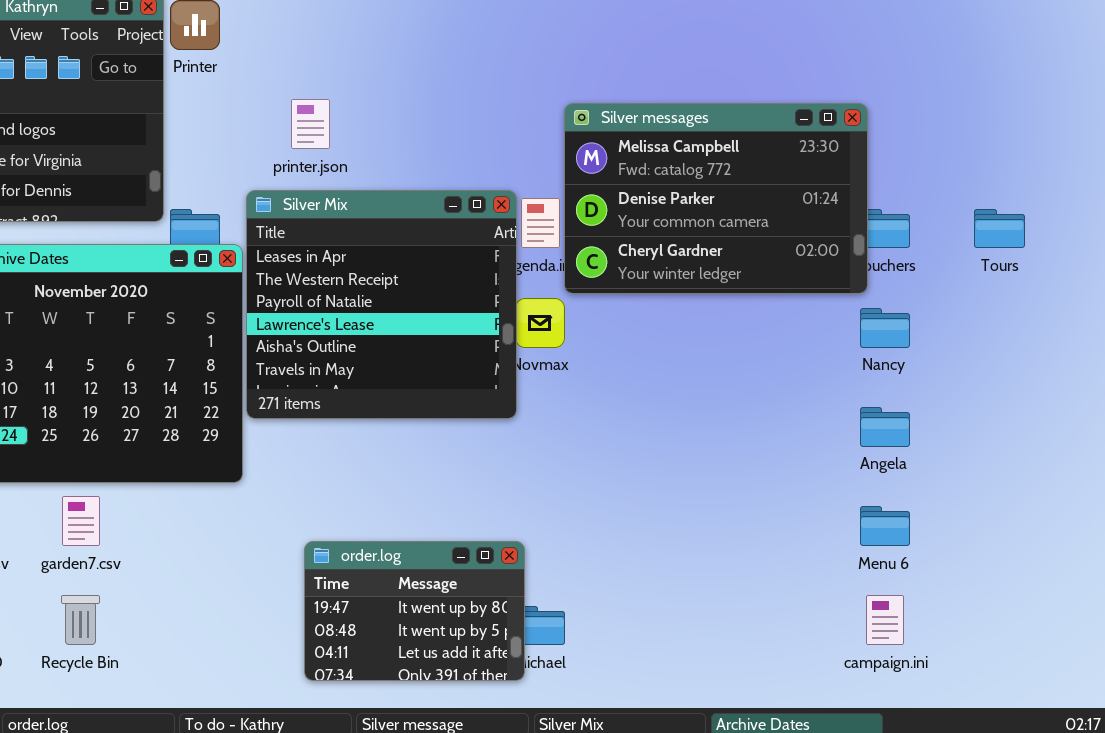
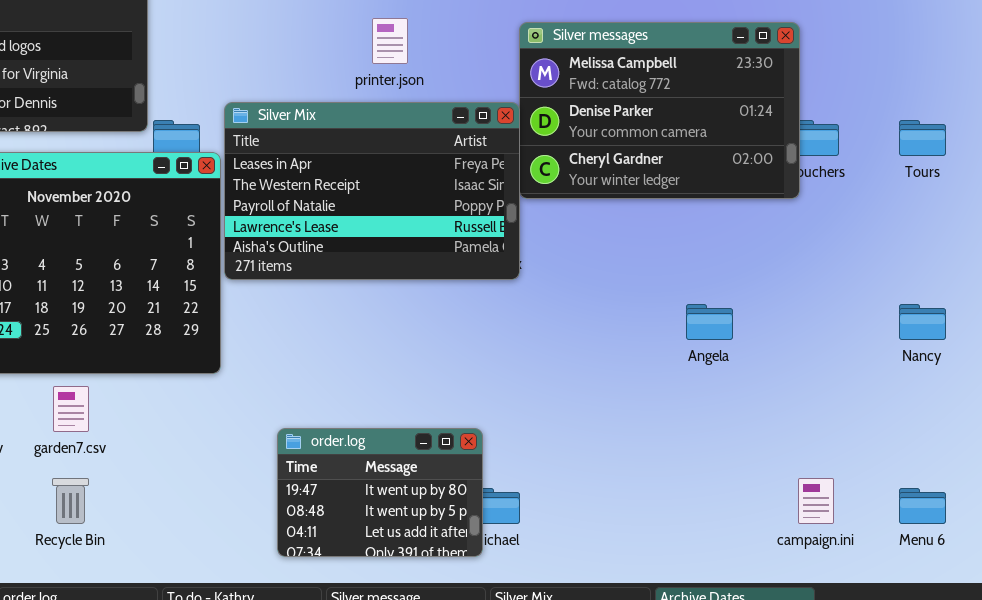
printer.json: [291,99,330,149] -> [372,18,408,64], moved
Silver Mix: [246,190,517,419] -> [224,102,520,280], resized
Nancy: [860,308,910,348] -> [899,304,946,340], moved
Angela: [860,407,910,447] -> [686,304,733,340], moved
Menu 6: [860,506,910,546] -> [899,488,946,524], moved

